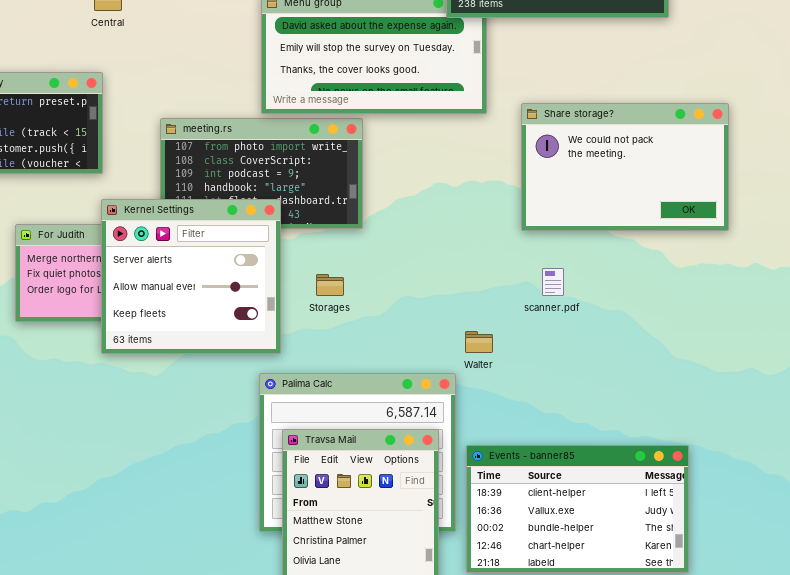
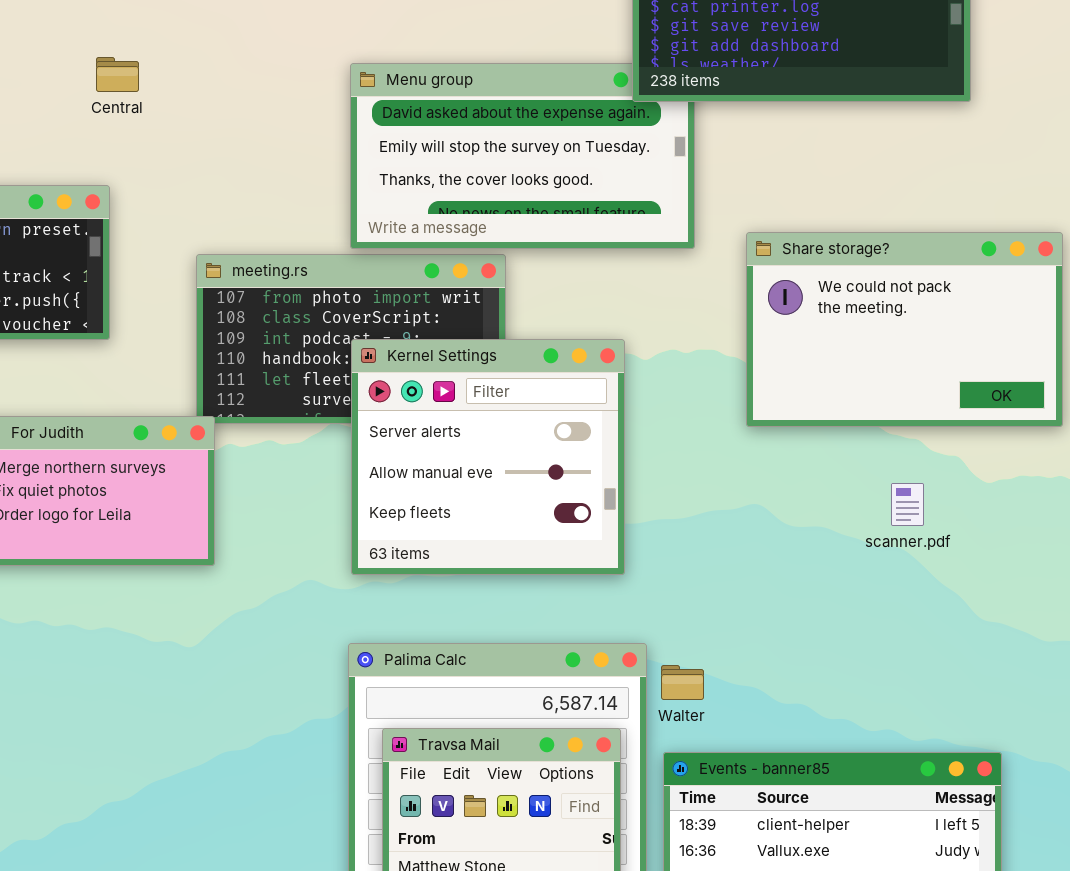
Kernel Settings: [101,199,281,354] -> [351,339,625,575], moved
scanner.pdf: [542,268,564,296] -> [891,483,924,526], moved
Walter: [465,331,493,353] -> [661,665,704,700], moved

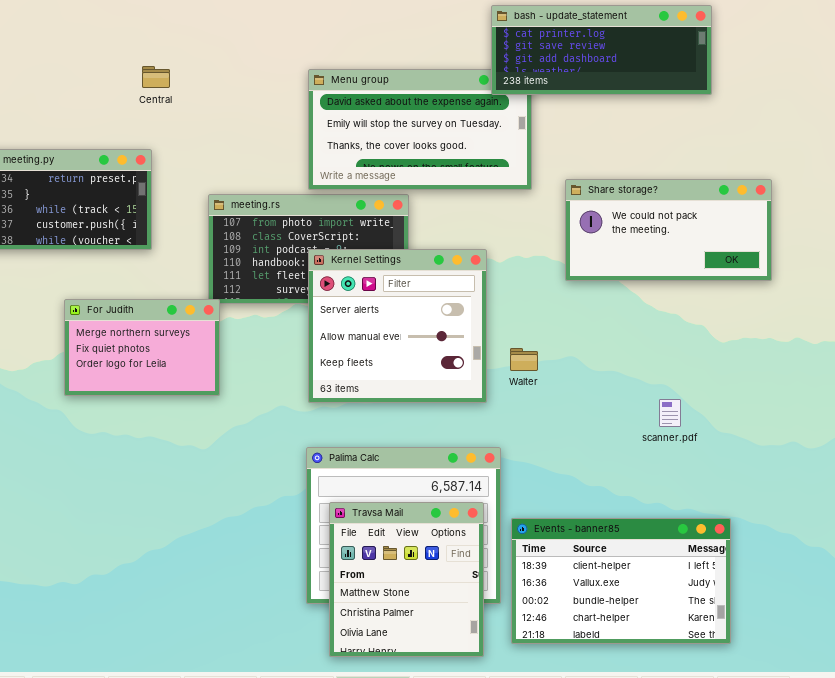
Share storage?: [746,232,1063,427] -> [565,179,772,281], resized
scanner.pdf: [891,483,924,526] -> [659,399,681,427], moved
Walter: [661,665,704,700] -> [510,348,538,371], moved

